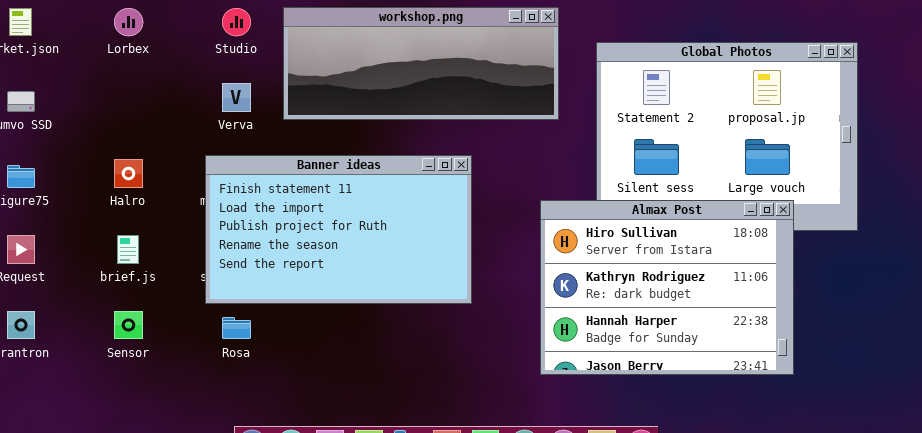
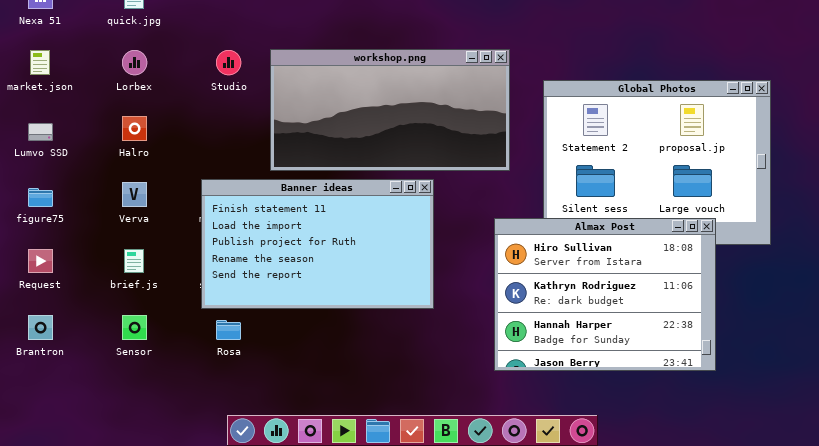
workshop.png: [283,7,559,120] -> [270,49,510,171], resized
Verva: [222,83,251,112] -> [122,182,147,207], moved
Halro: [114,159,143,188] -> [122,116,147,141], moved

